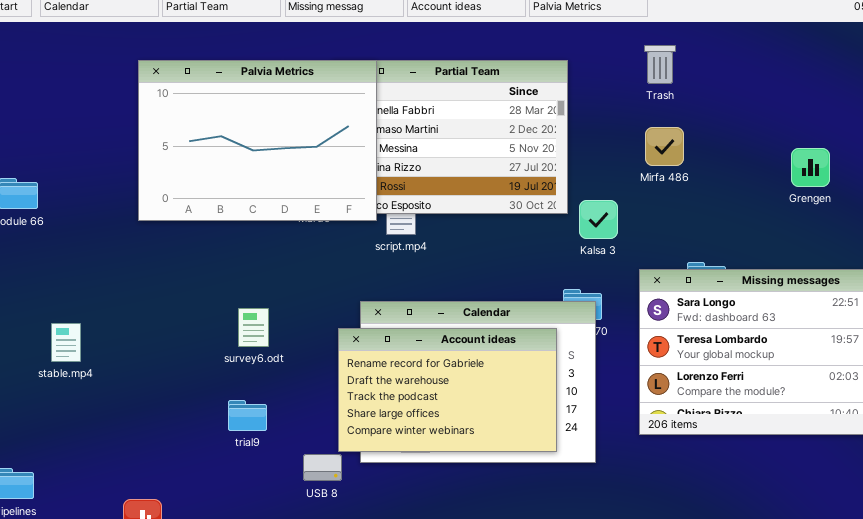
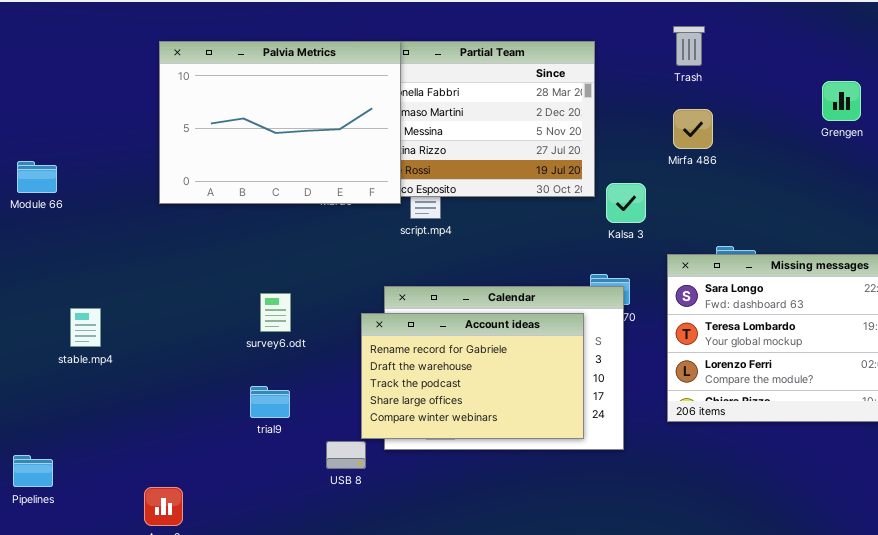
Grengen: [791,148,830,187] -> [822,81,861,121], moved

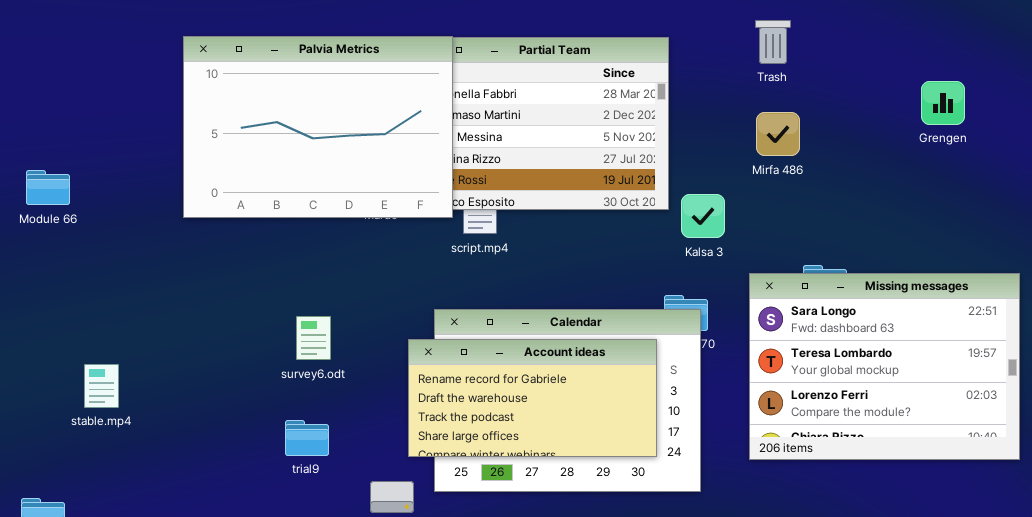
stable.mp4: [70,308,101,347] -> [84,364,119,408], moved
Account ideas: [361,313,584,439] -> [408,339,657,457], resized

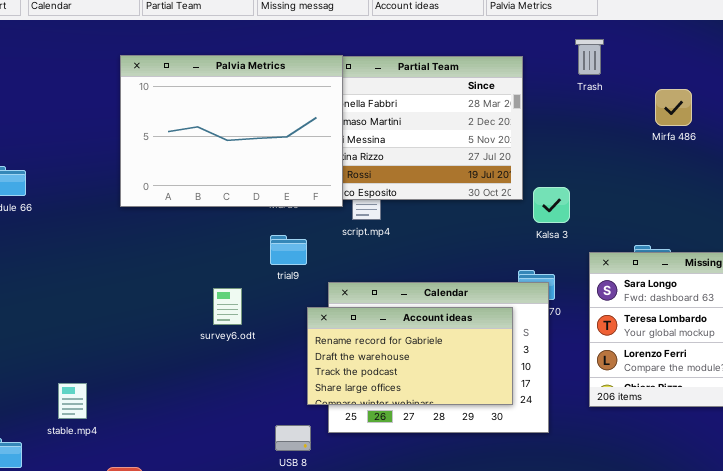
Trash: [755,20,791,64] -> [575,39,604,75], moved
Mirfa 486: [756,112,800,156] -> [655,89,692,126], moved
stable.mp4: [84,364,119,408] -> [58,383,87,419], moved
trial9: [285,420,329,456] -> [270,235,307,265], moved

